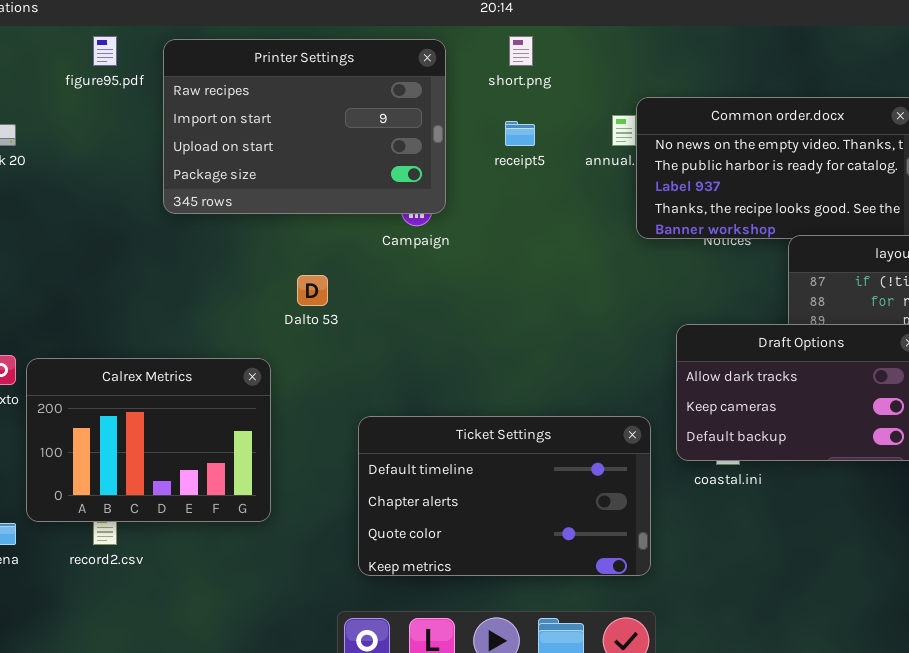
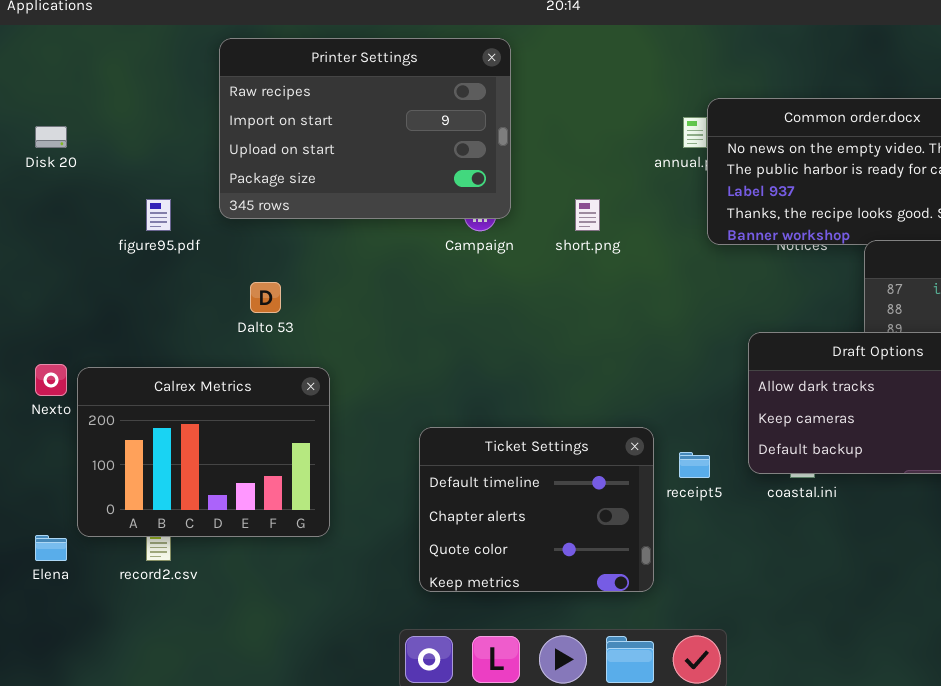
figure95.pdf: [93,36,117,66] -> [146,199,171,231], moved
short.png: [509,36,533,66] -> [575,199,600,231], moved
receipt5: [505,121,535,146] -> [679,452,710,478], moved
Dalto 53: [297,275,328,306] -> [250,282,281,313], moved
Ticket Settings: [358,416,651,576] -> [419,427,654,592], resized

